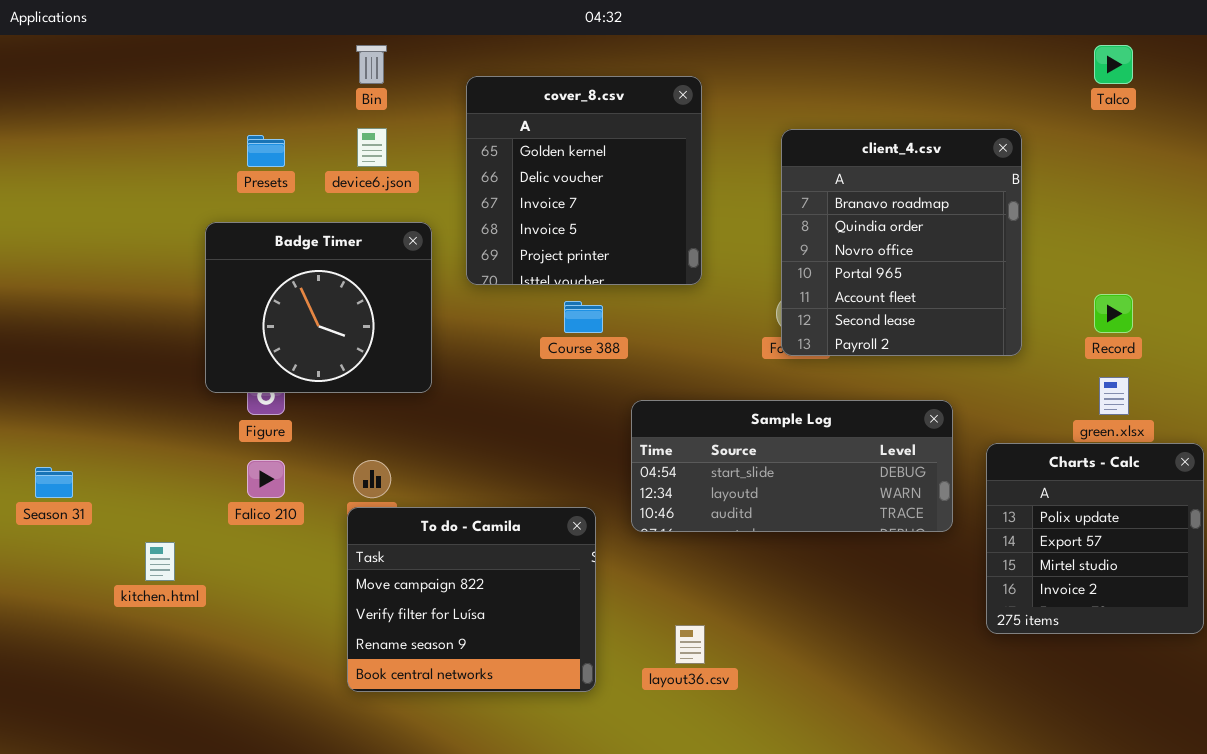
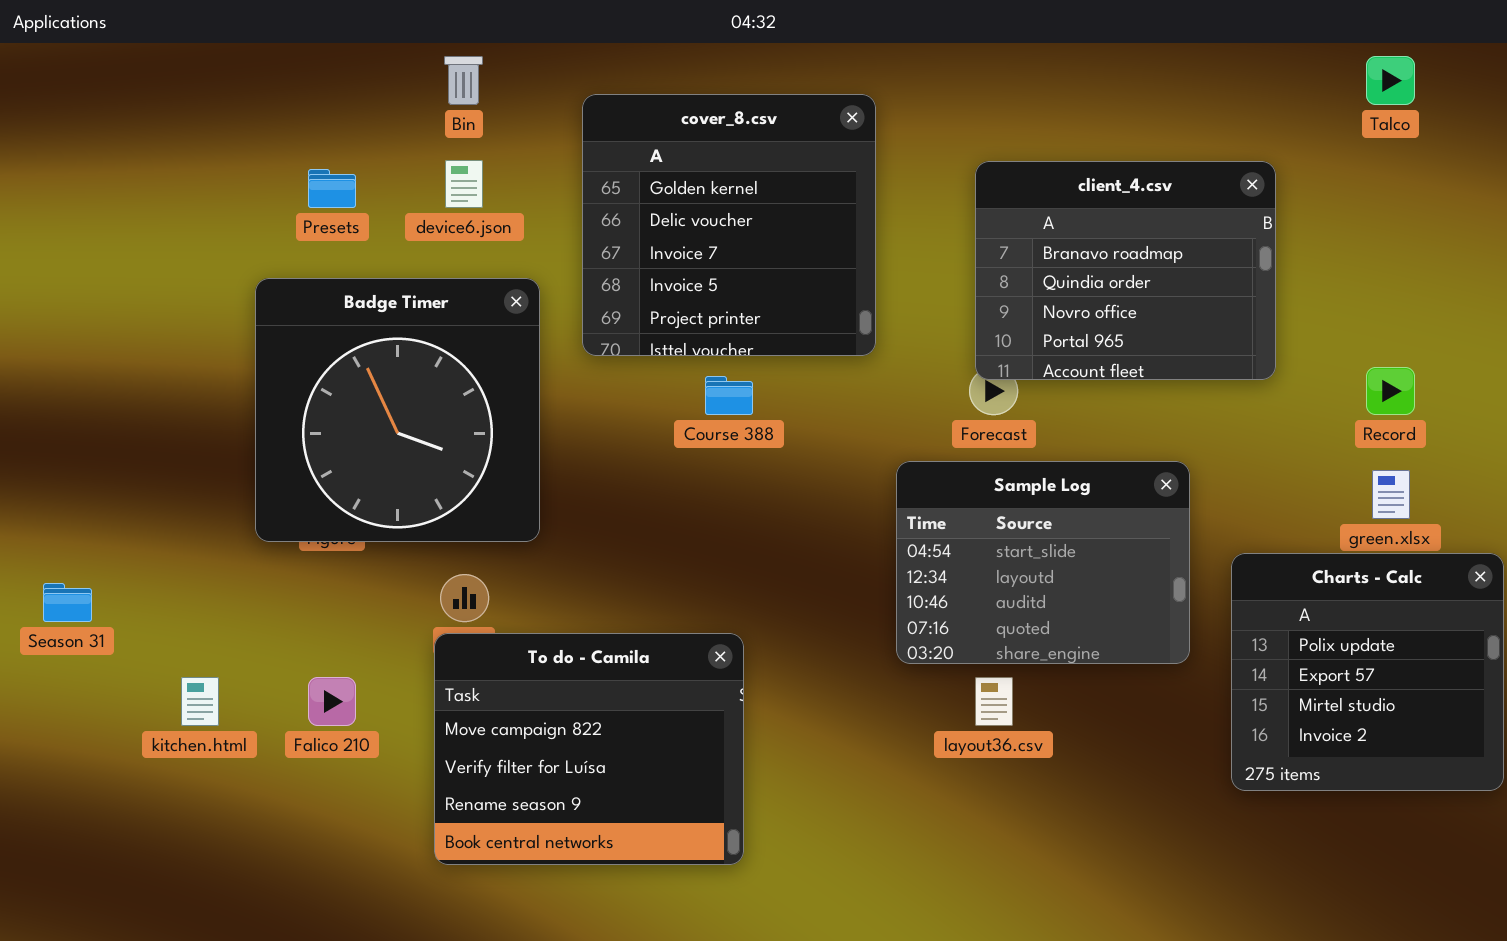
client_4.csv: [781,129,1022,356] -> [975,161,1276,380], resized
Badge Timer: [205,222,432,393] -> [255,278,540,542], resized
Sample Log: [631,400,953,532] -> [896,461,1190,664], resized
Falico 210: [247,460,285,498] -> [308,677,356,726], moved
layout36.csv: [675,625,705,664] -> [975,677,1013,726], moved

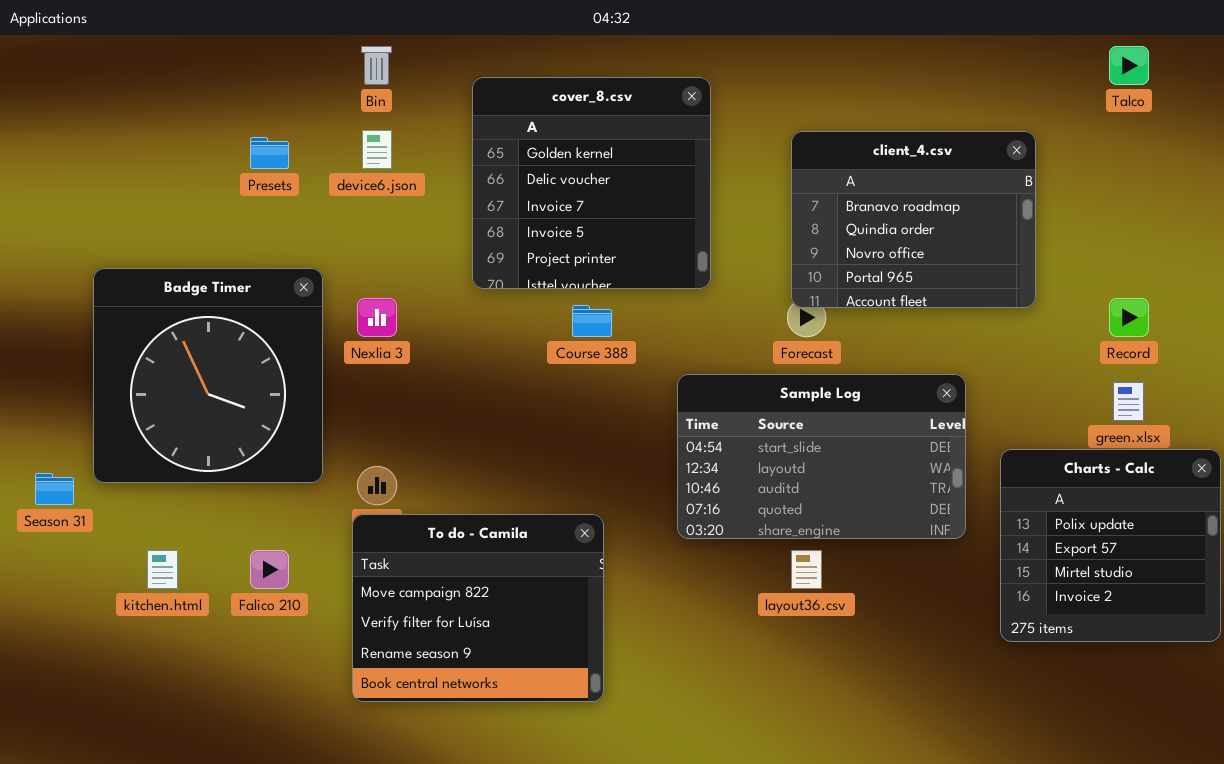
Badge Timer: [255,278,540,542] -> [93,268,323,483], moved
Sample Log: [896,461,1190,664] -> [677,374,966,539], resized

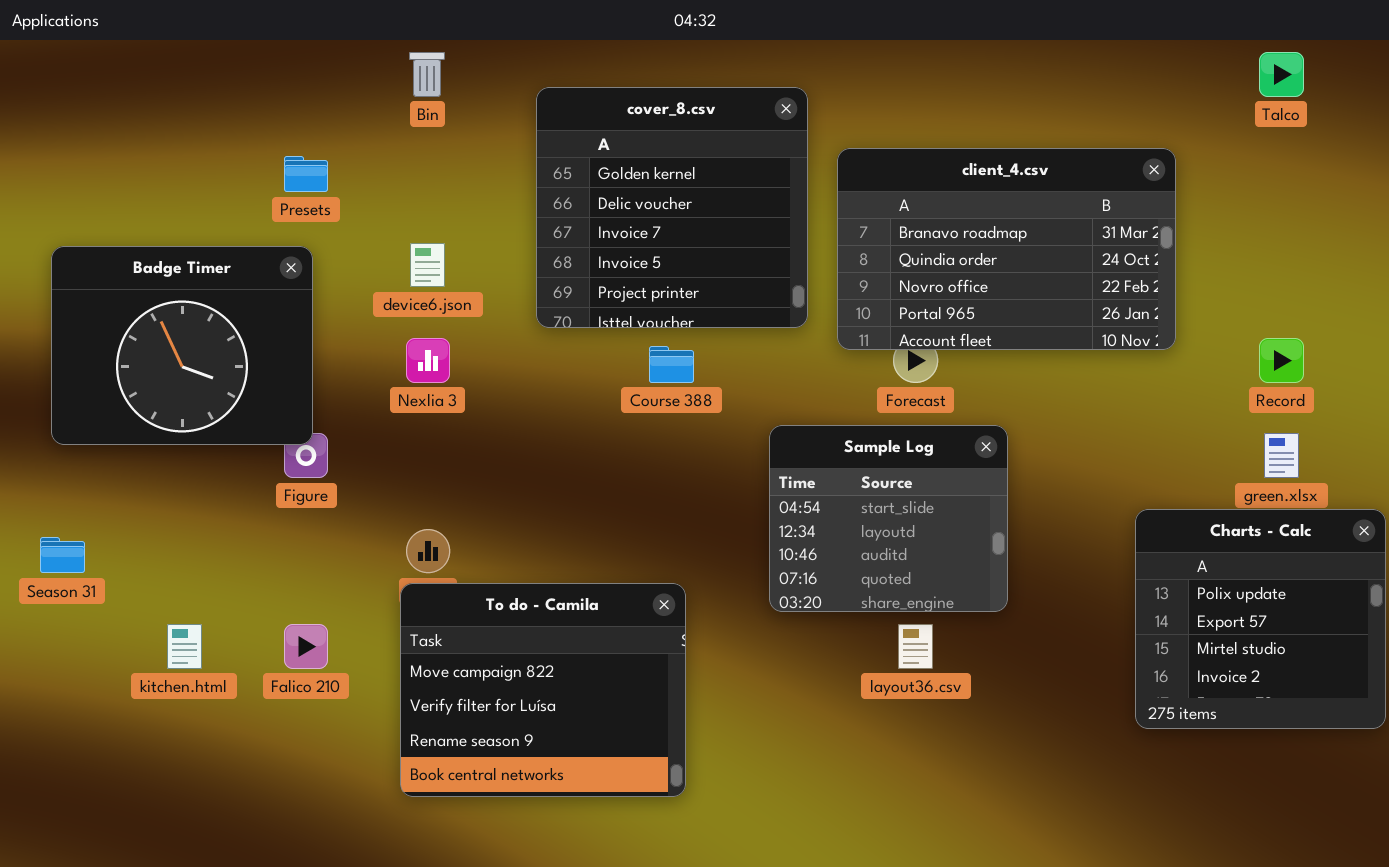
device6.json: [362,130,392,169] -> [410,243,445,287], moved
client_4.csv: [791,131,1036,308] -> [837,148,1176,350], resized
Badge Timer: [93,268,323,483] -> [51,246,313,445], moved, resized
Sample Log: [677,374,966,539] -> [769,425,1008,612], resized

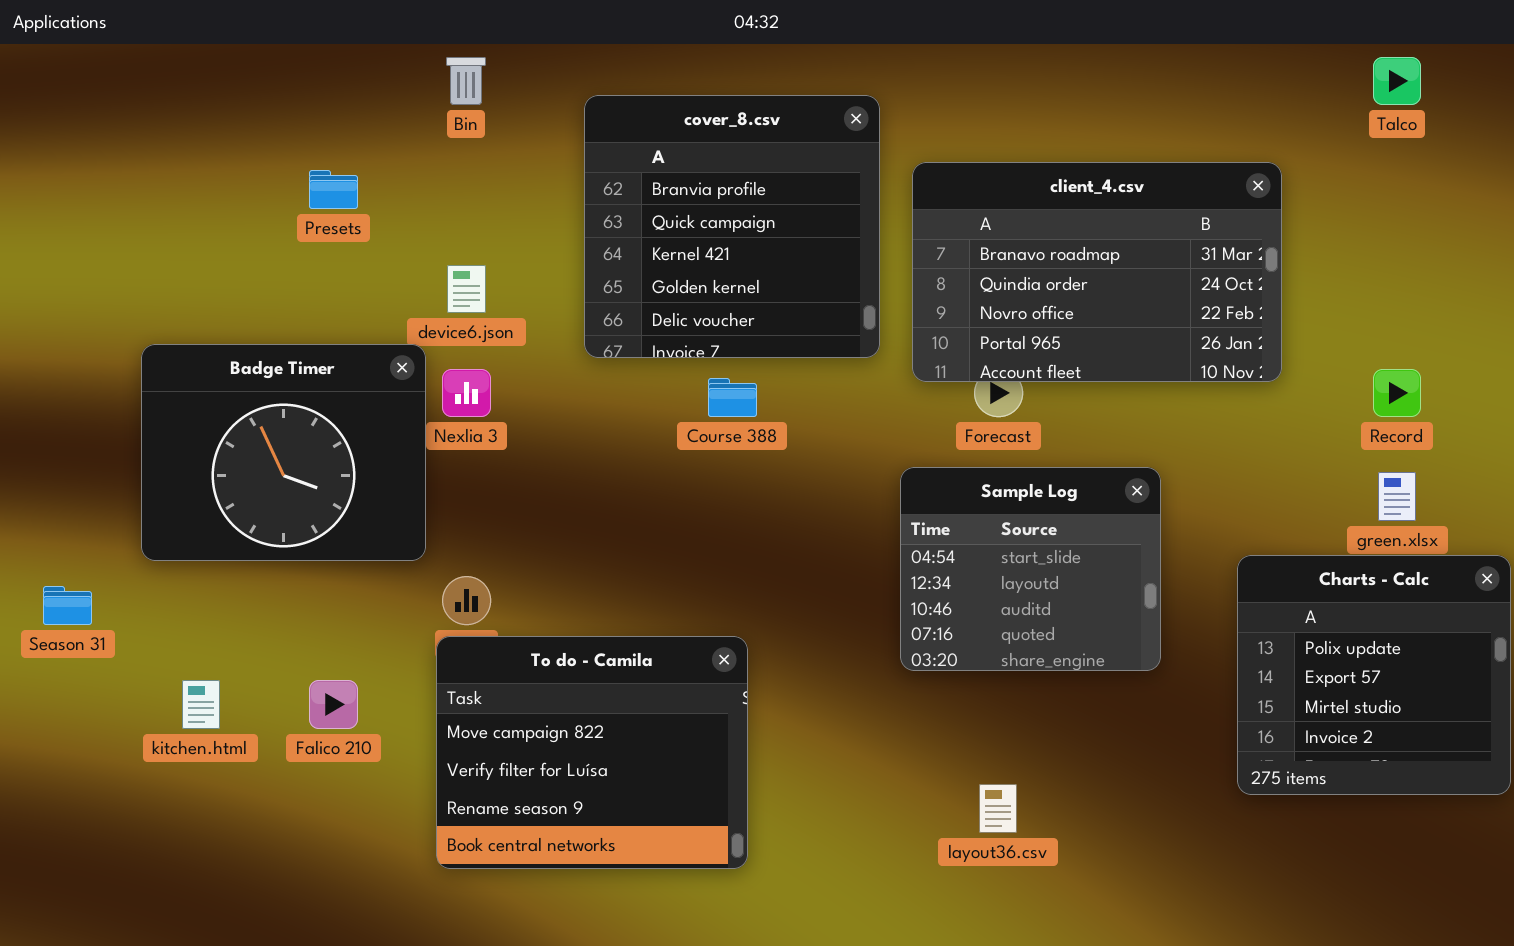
cover_8.csv: [536,87,808,328] -> [584,95,880,358], scrolled up 3 rows
Badge Timer: [51,246,313,445] -> [141,344,426,561], moved
Sample Log: [769,425,1008,612] -> [900,467,1161,671], moved
layout36.csv: [898,624,933,669] -> [979,784,1017,833], moved

